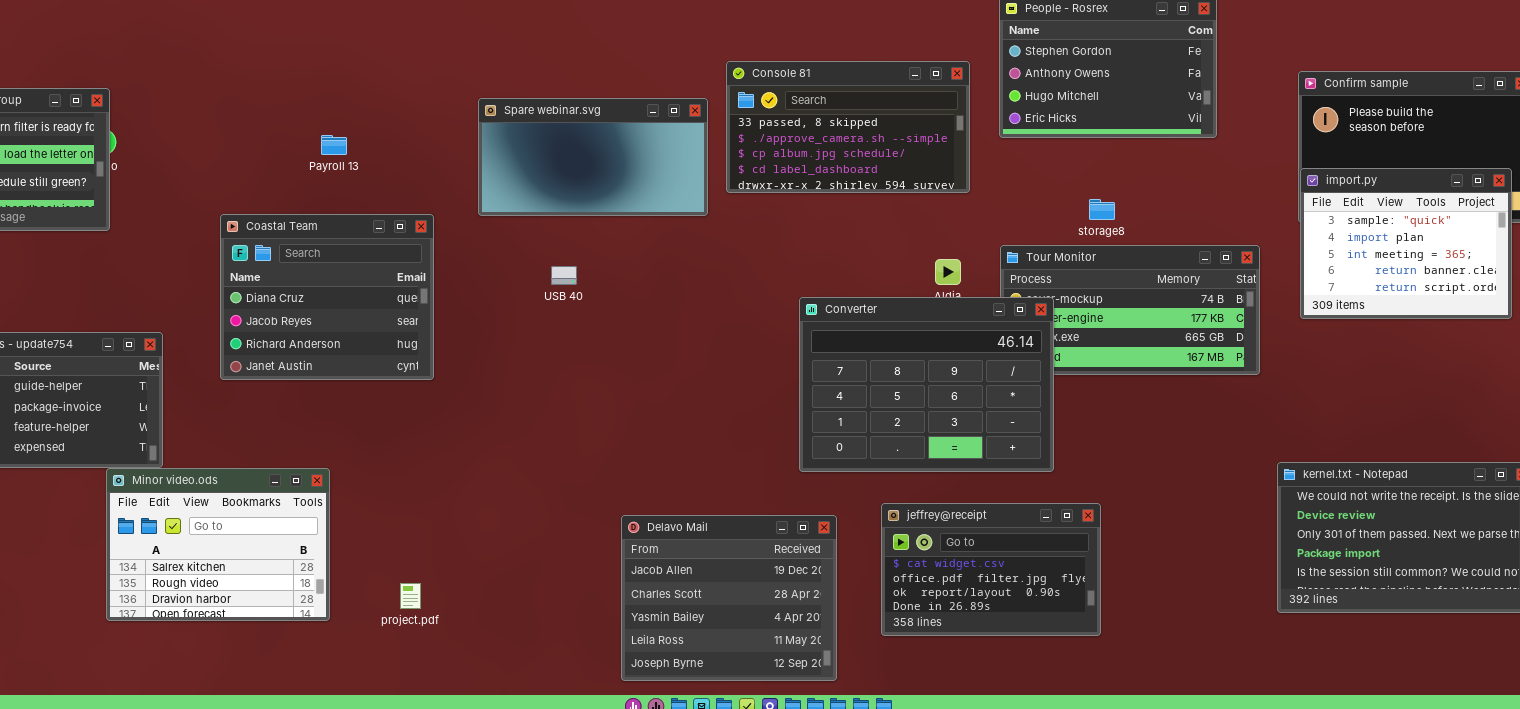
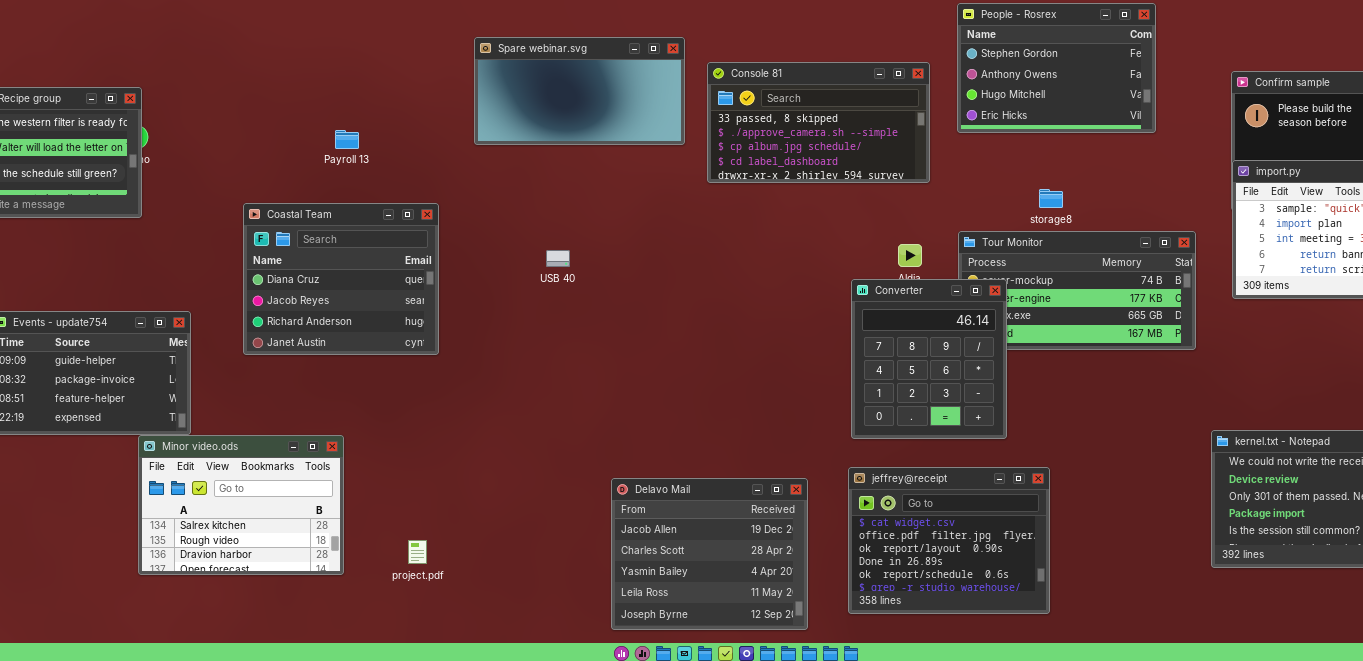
Spare webinar.svg: [478,98,708,216] -> [474,37,685,145], moved
Converter: [799,297,1054,472] -> [851,279,1007,439], resized
jeffrey@receipt: [881,503,1101,636] -> [848,467,1050,614], resized

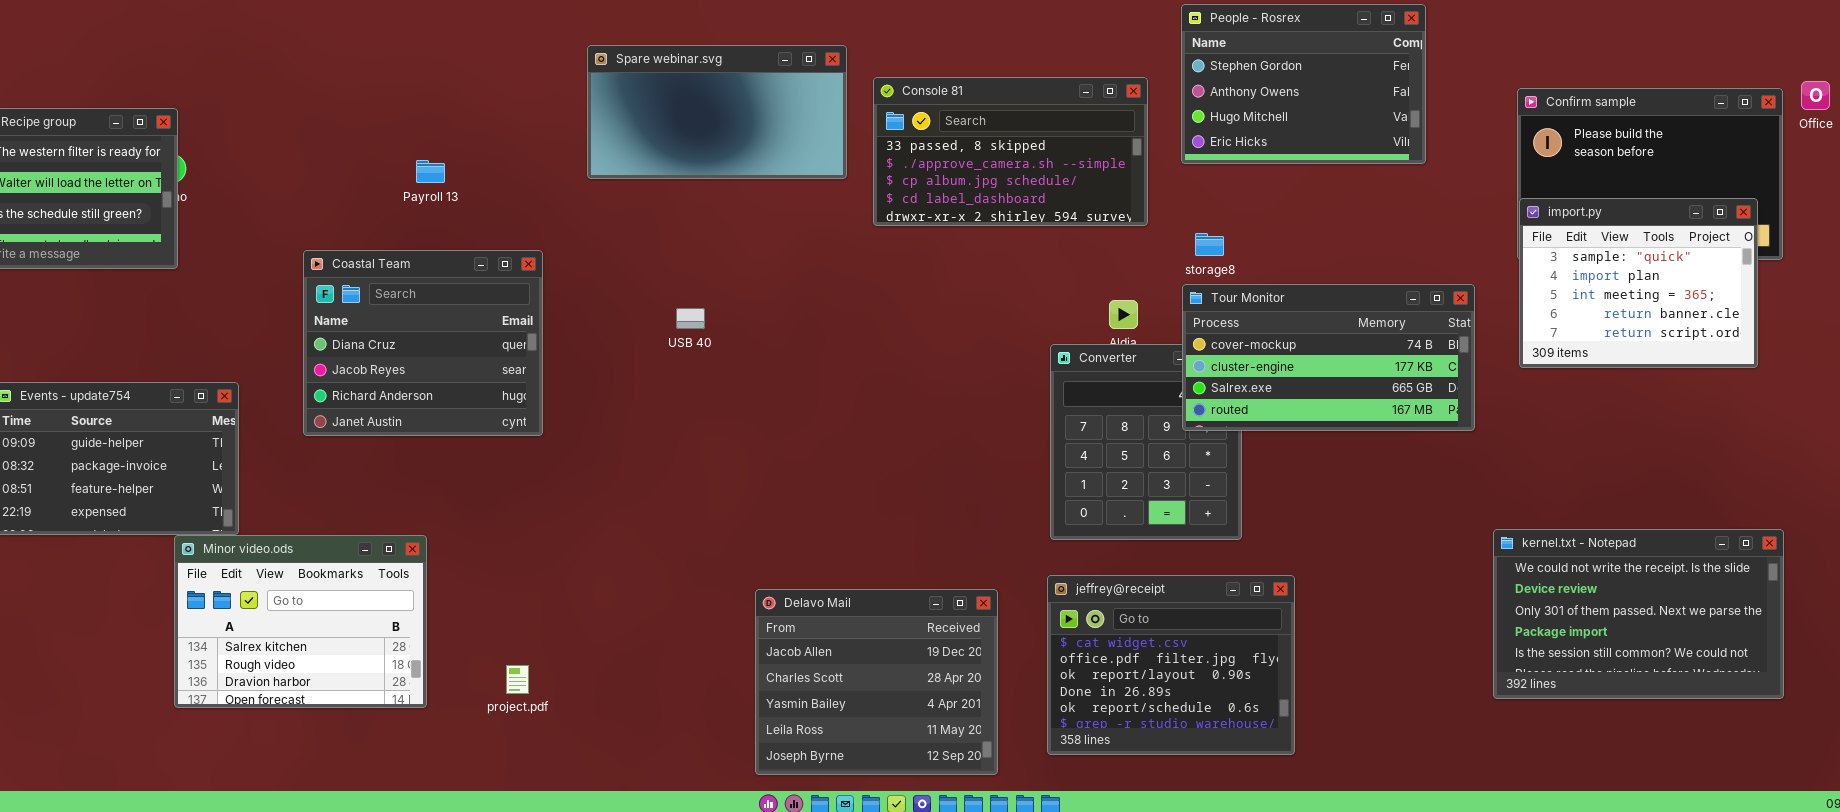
storage8: [1039,189,1063,208] -> [1195,233,1224,256], moved
Tour Monitor: [958,231,1196,350] -> [1182,284,1475,431], raised

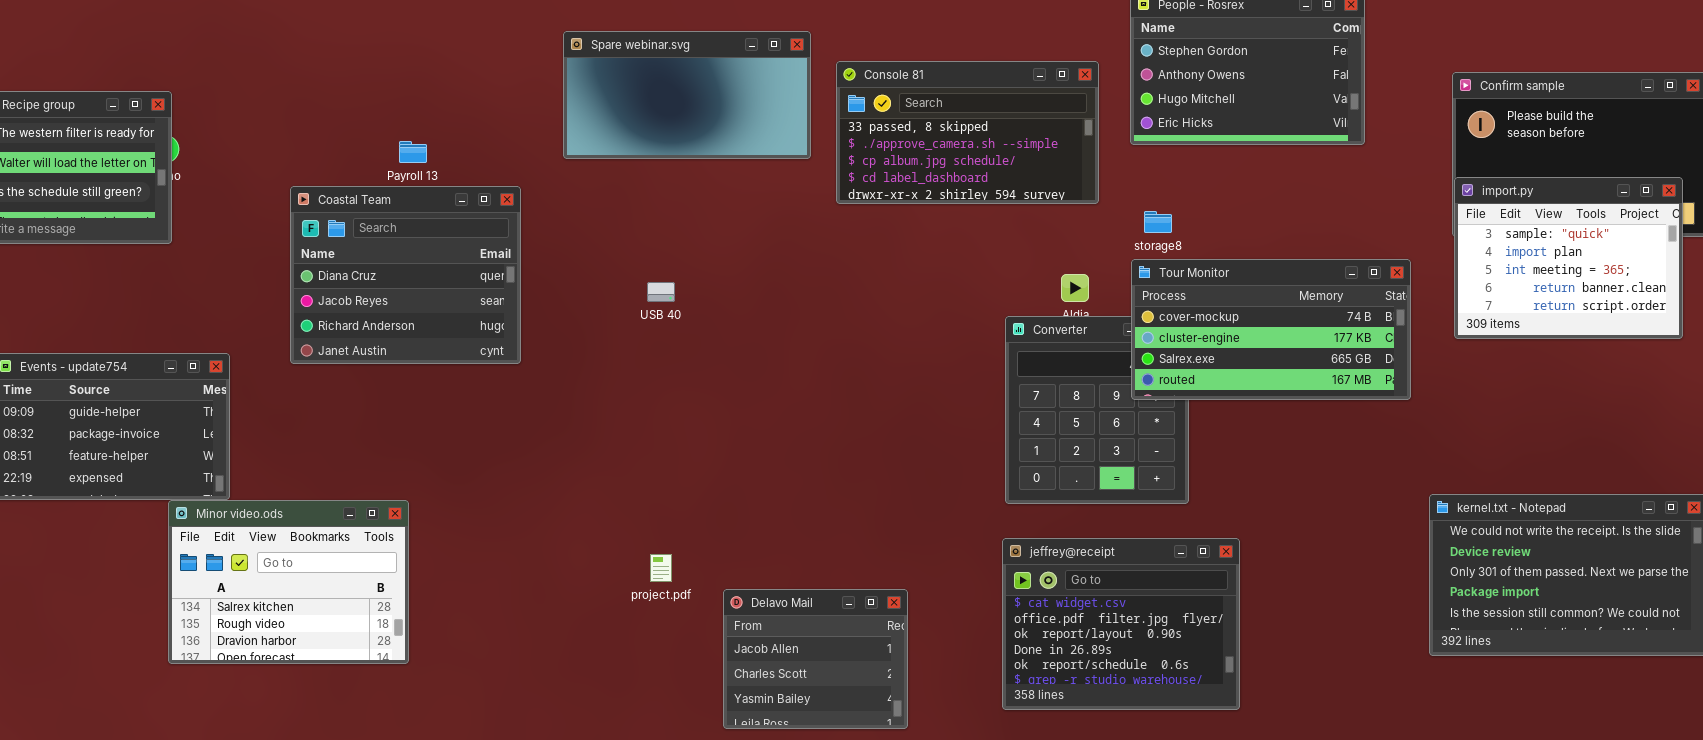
Coastal Team: [303,250,543,436] -> [290,186,521,364], moved
Delavo Mail: [755,589,998,775] -> [723,589,908,729], resized
project.pdf: [506,665,529,694] -> [650,554,672,582], moved

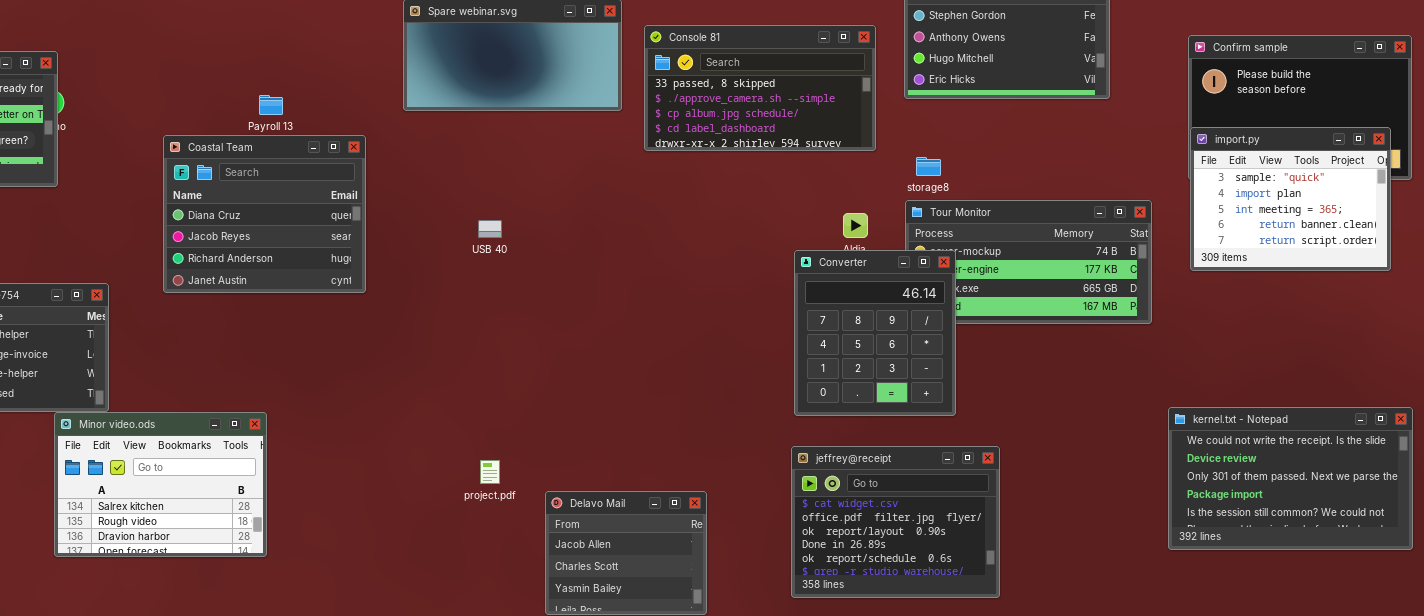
Converter: [1005,316,1189,504] -> [794,250,956,416], raised

